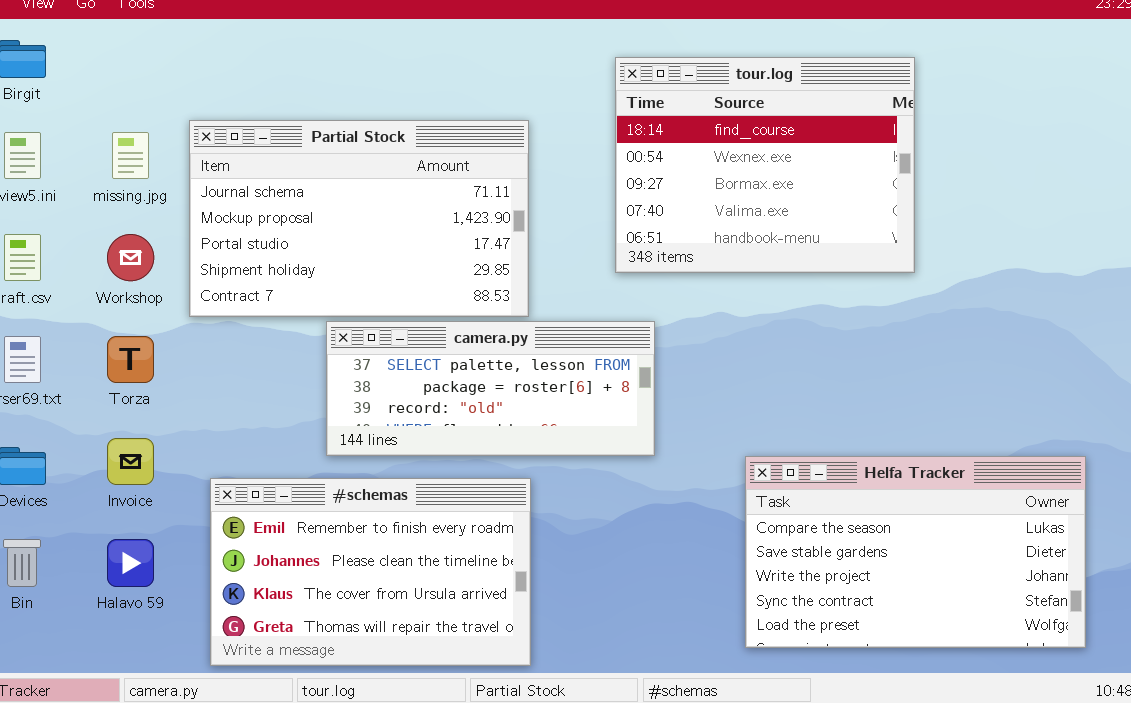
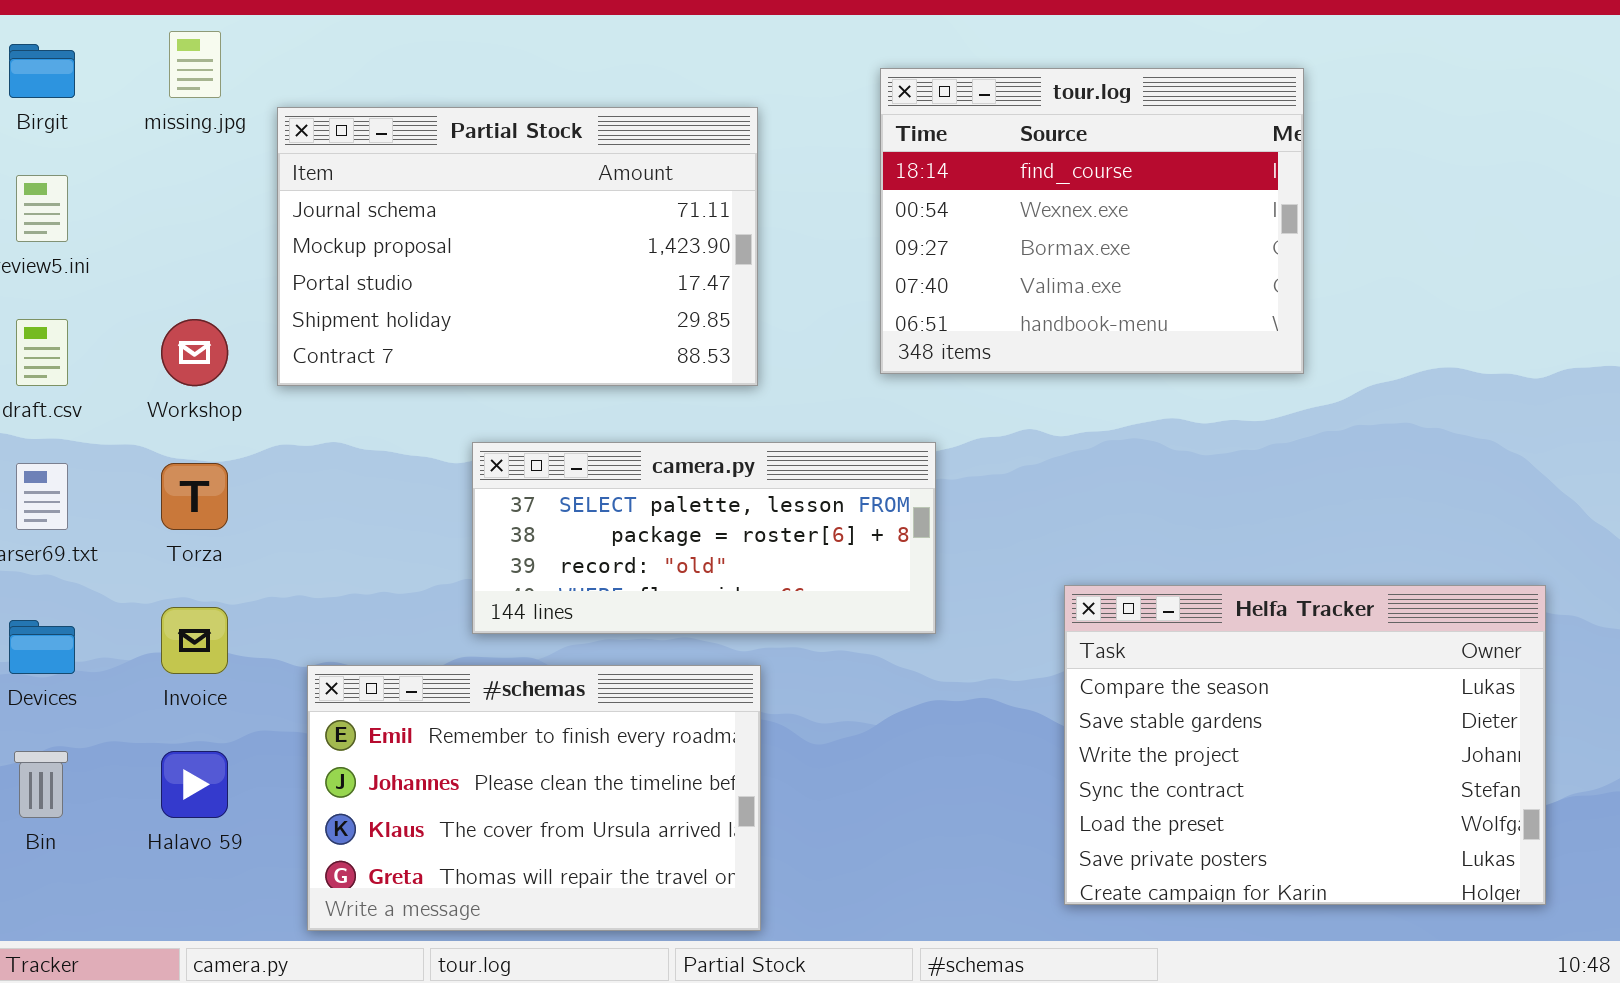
Partial Stock: [189,120,529,317] -> [277,107,758,386], moved
missing.jpg: [112,132,149,179] -> [169,31,221,98], moved
Helfa Tracker: [745,456,1086,648] -> [1064,585,1546,905], resized

